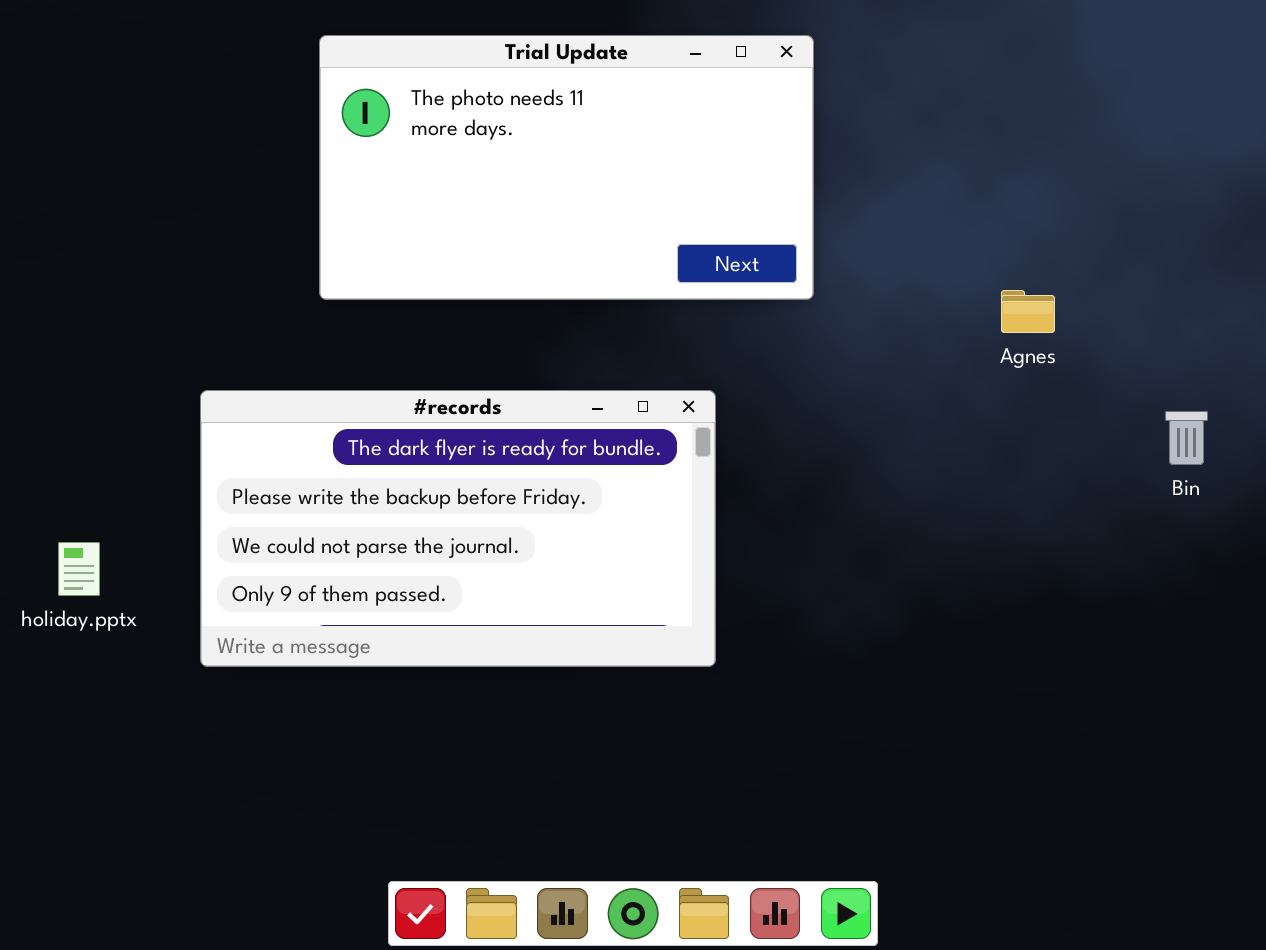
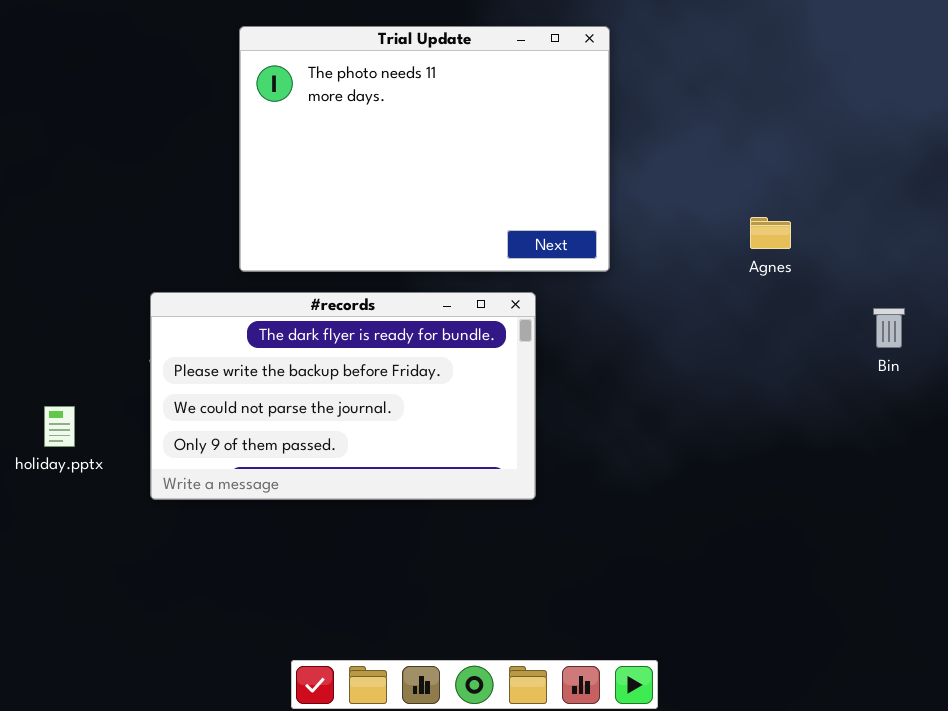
Trial Update: [319,35,814,300] -> [239,26,610,272], resized

